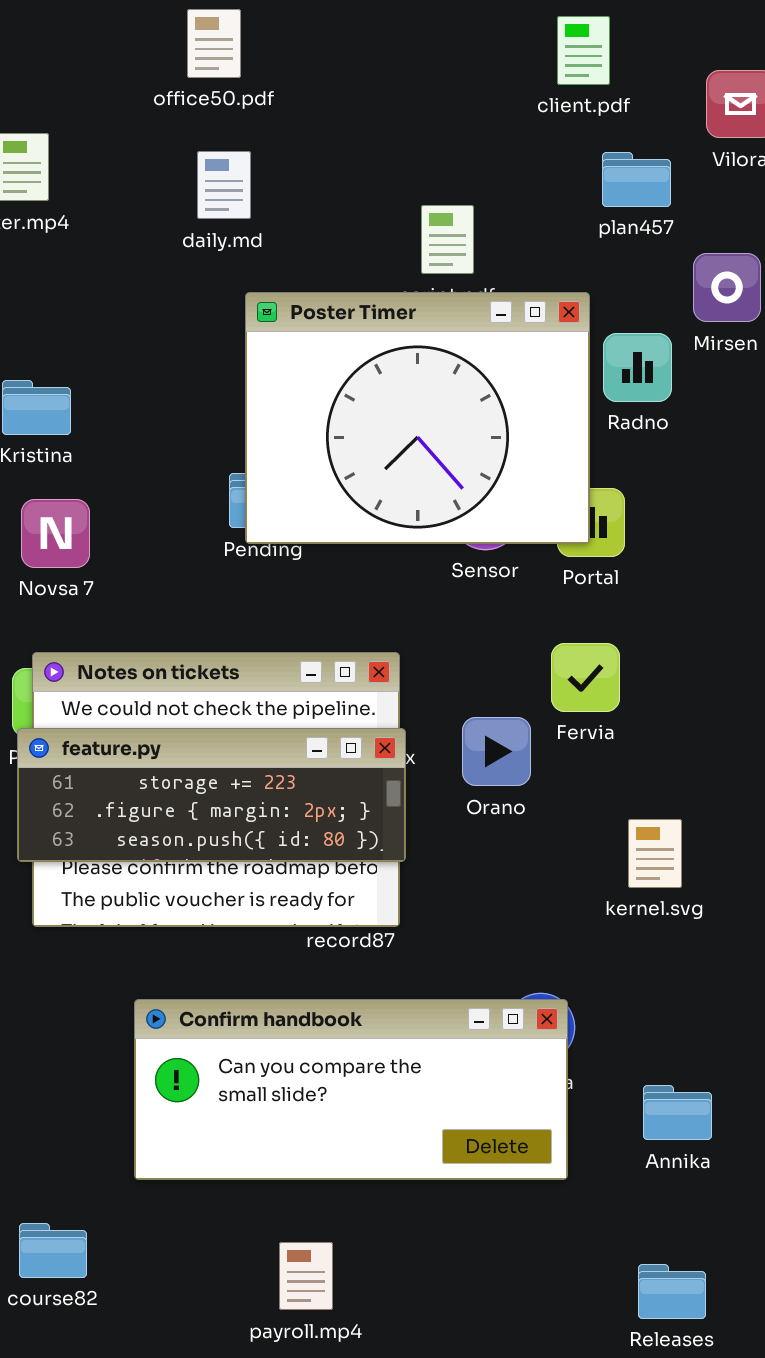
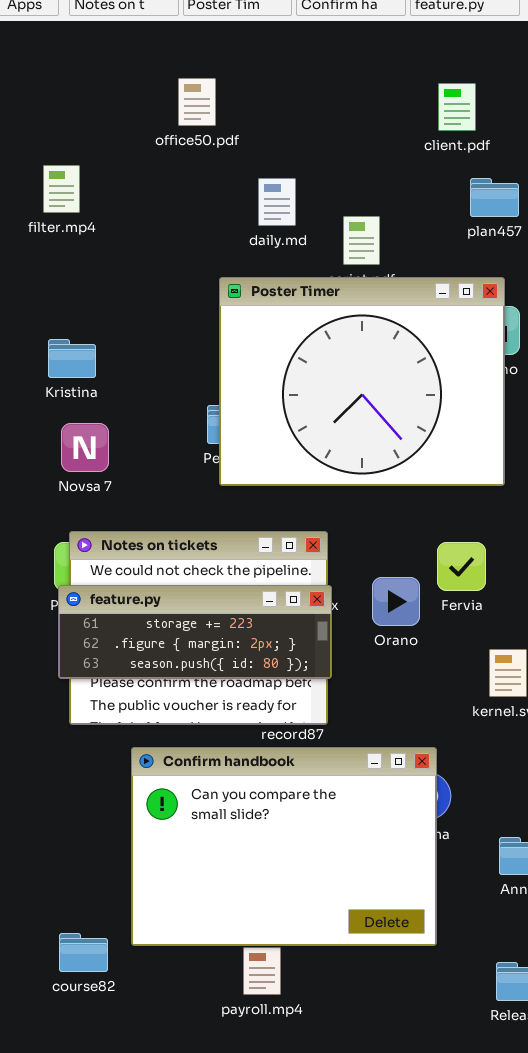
daily.md: [197,151,251,219] -> [258,178,296,226], moved
Poster Timer: [245,292,590,544] -> [219,277,505,486], resized
Fervia: [551,643,620,712] -> [437,542,486,591], moved
Confirm handbook: [134,999,568,1180] -> [131,747,437,946], moved, resized

